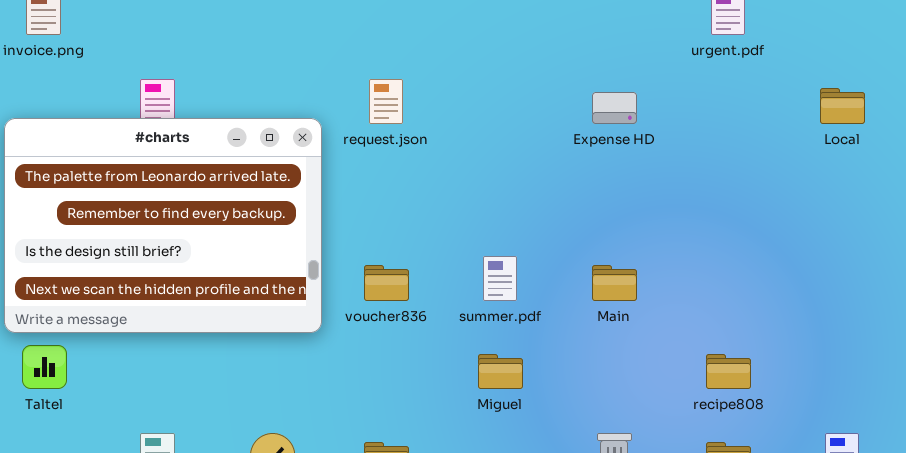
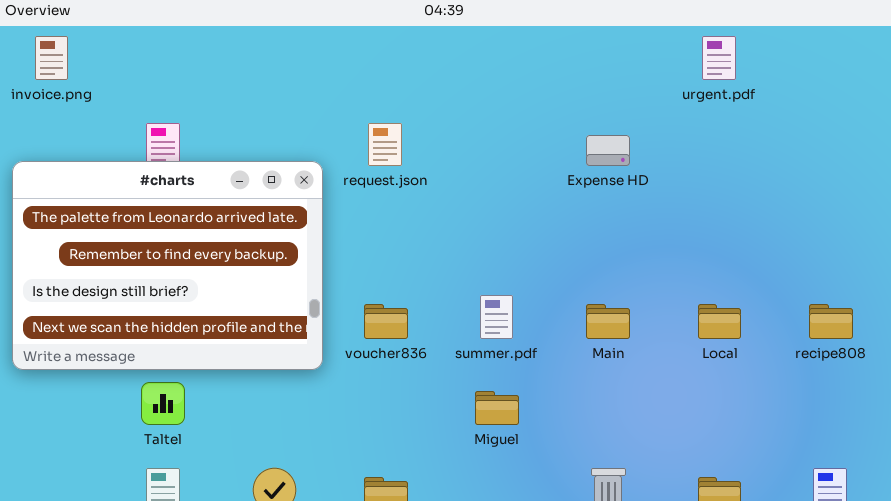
Local: [820,88,865,124] -> [698,304,741,339], moved
Taltel: [22,345,67,389] -> [141,382,185,425], moved
recipe808: [706,354,751,389] -> [809,304,853,339], moved

